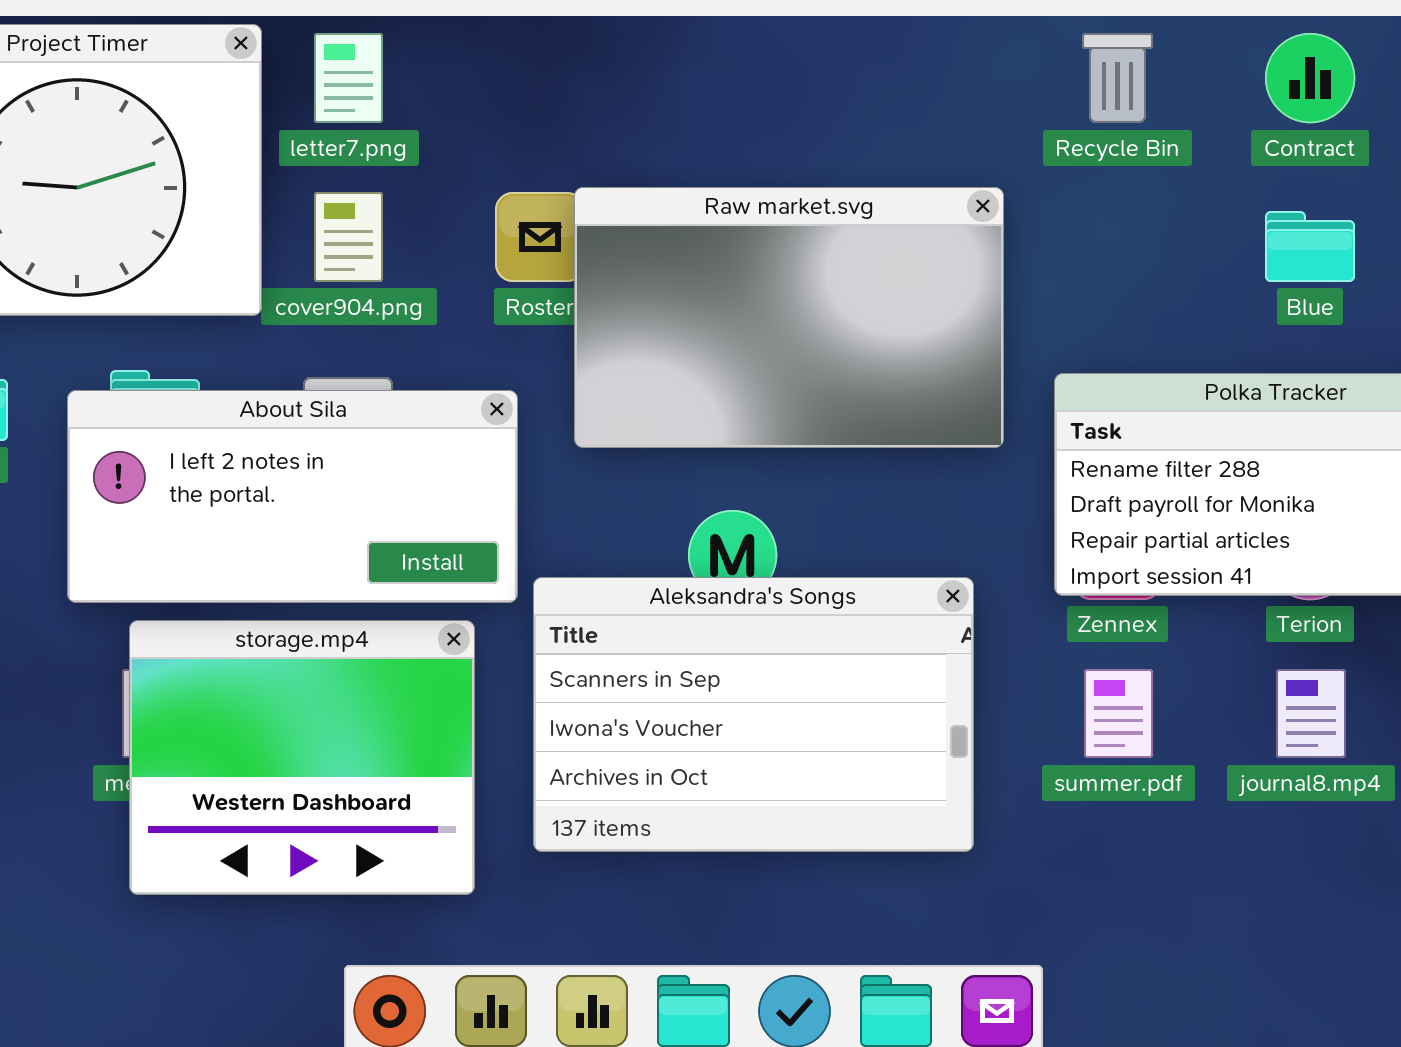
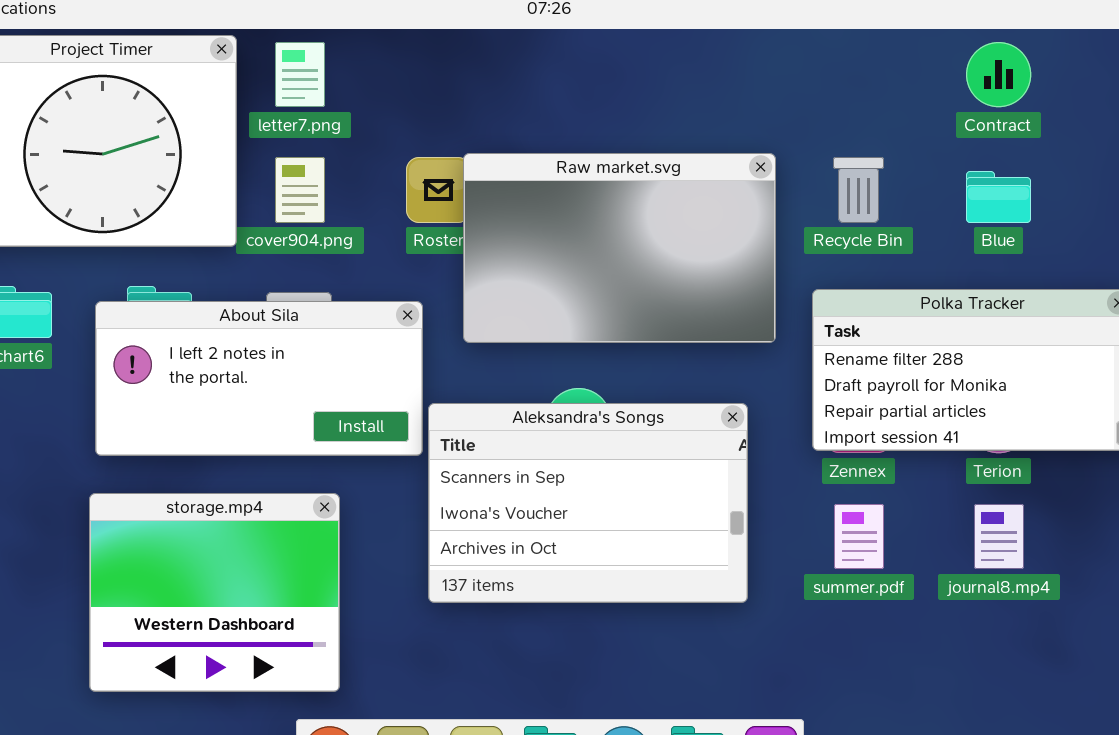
Recycle Bin: [1082,33,1153,123] -> [833,157,884,223], moved
Aleksandra's Songs: [533,577,974,852] -> [428,403,748,603], moved
storage.mp4: [129,620,475,895] -> [89,493,340,692], moved

